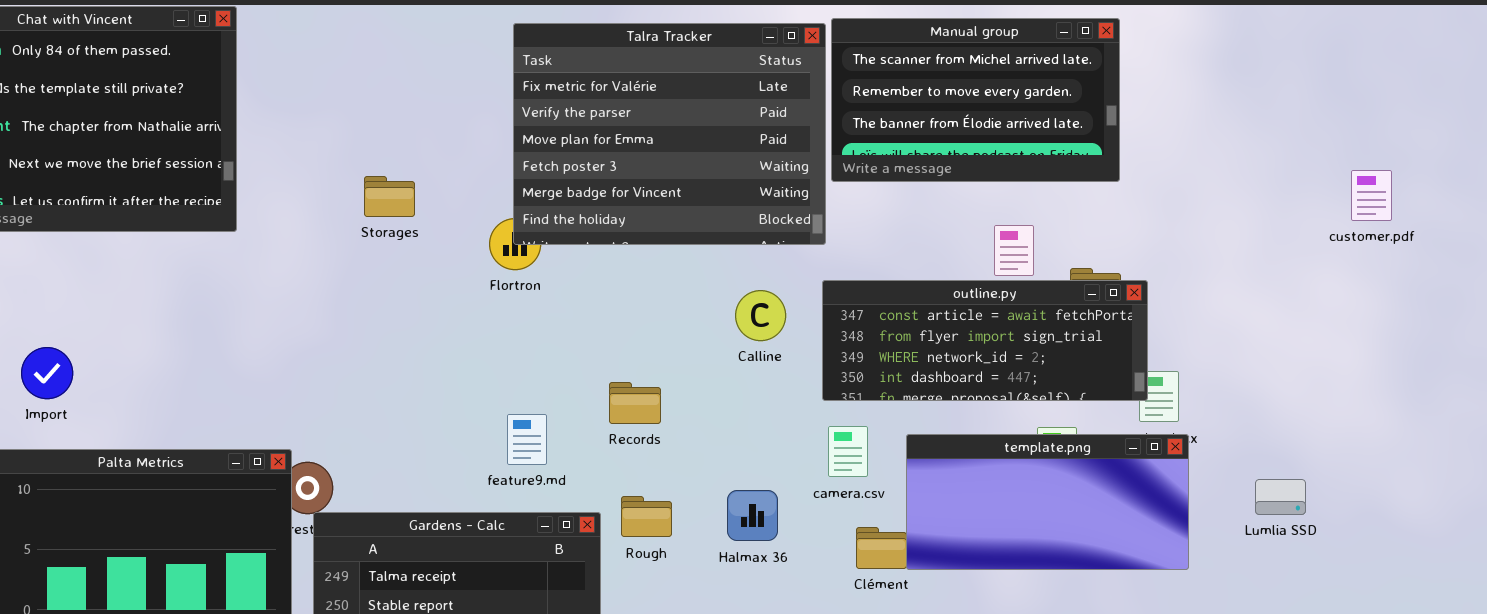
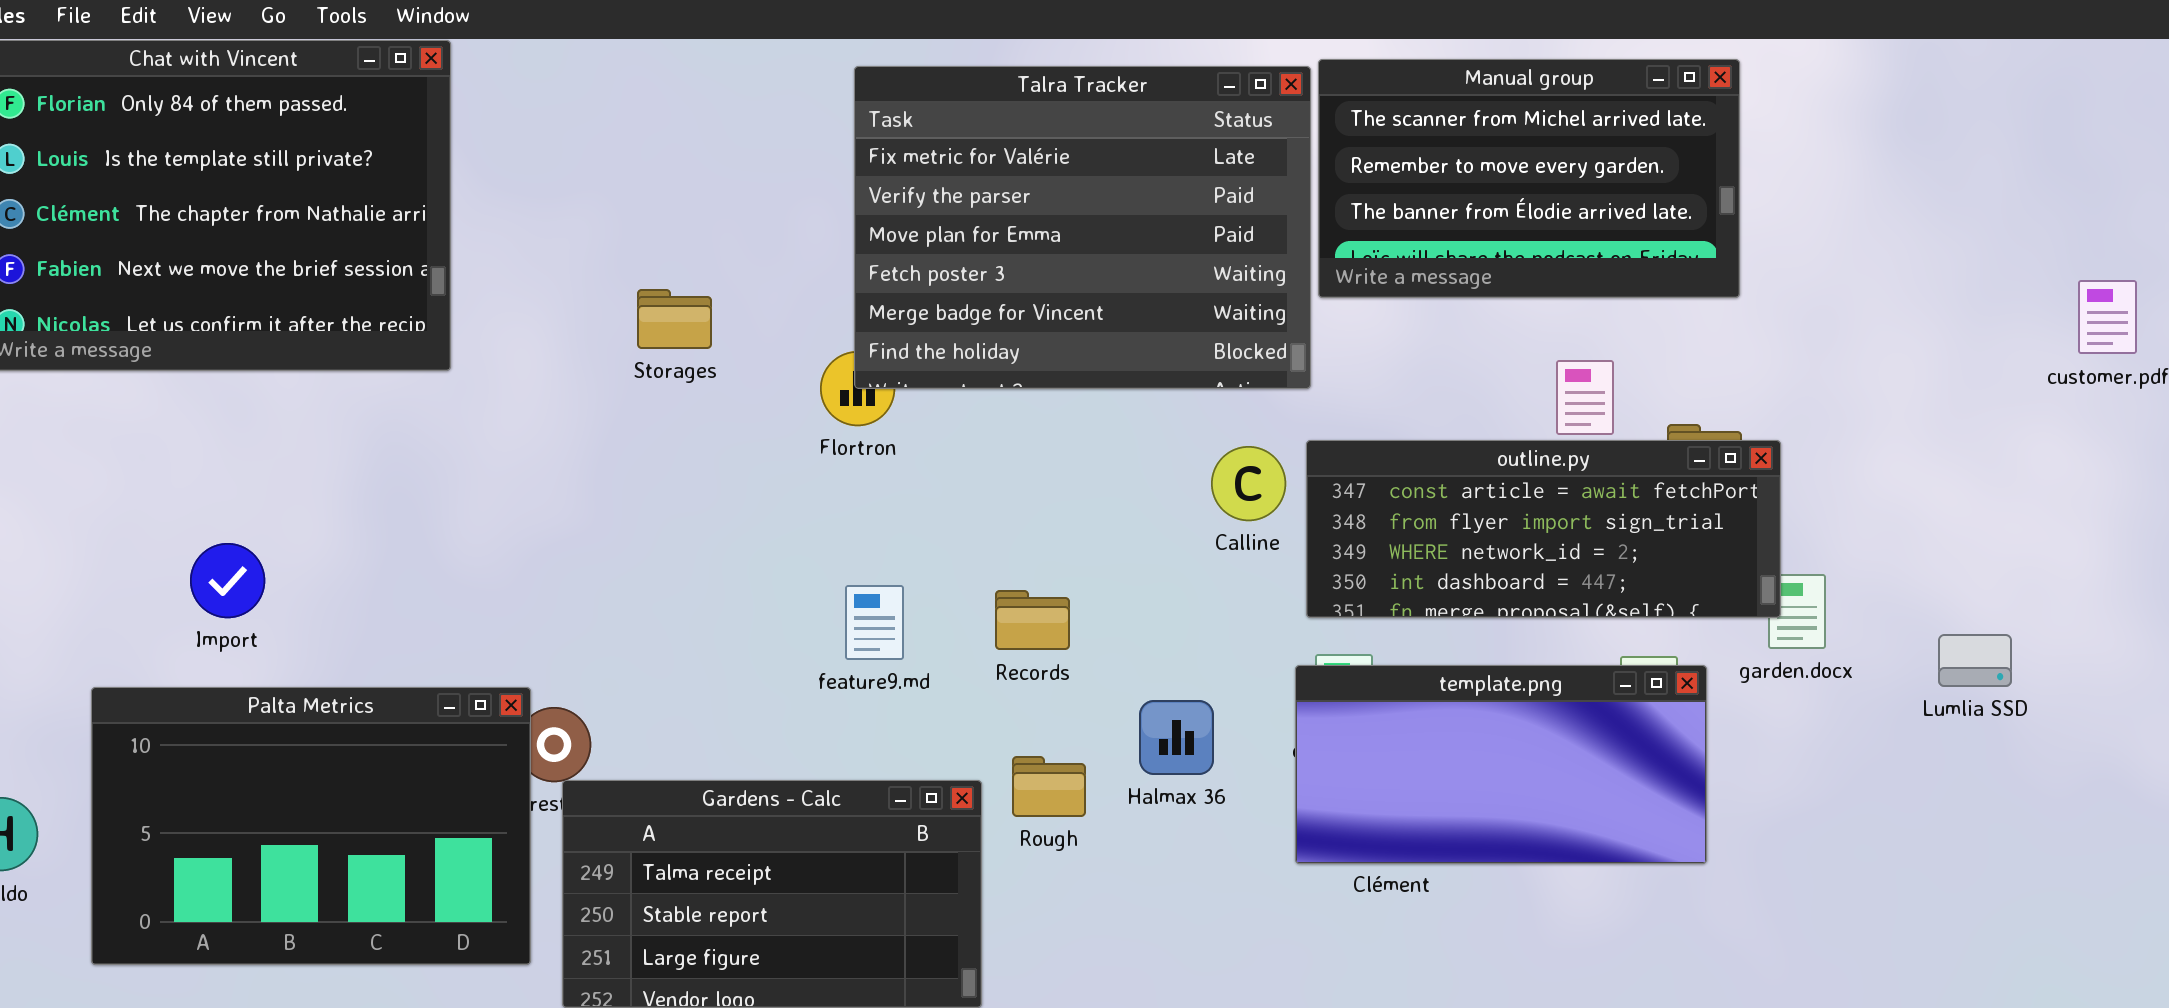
Calline: [735,290,786,341] -> [1211,446,1286,521], moved
Import: [21,347,73,399] -> [190,543,265,618], moved
feature9.md: [507,414,547,465] -> [845,585,904,660], moved
template.png: [906,434,1189,570] -> [1295,665,1707,864], moved
Lumlia SSD: [1255,479,1306,515] -> [1938,634,2012,687], moved
Halmax 36: [727,490,778,541] -> [1139,700,1214,775], moved

